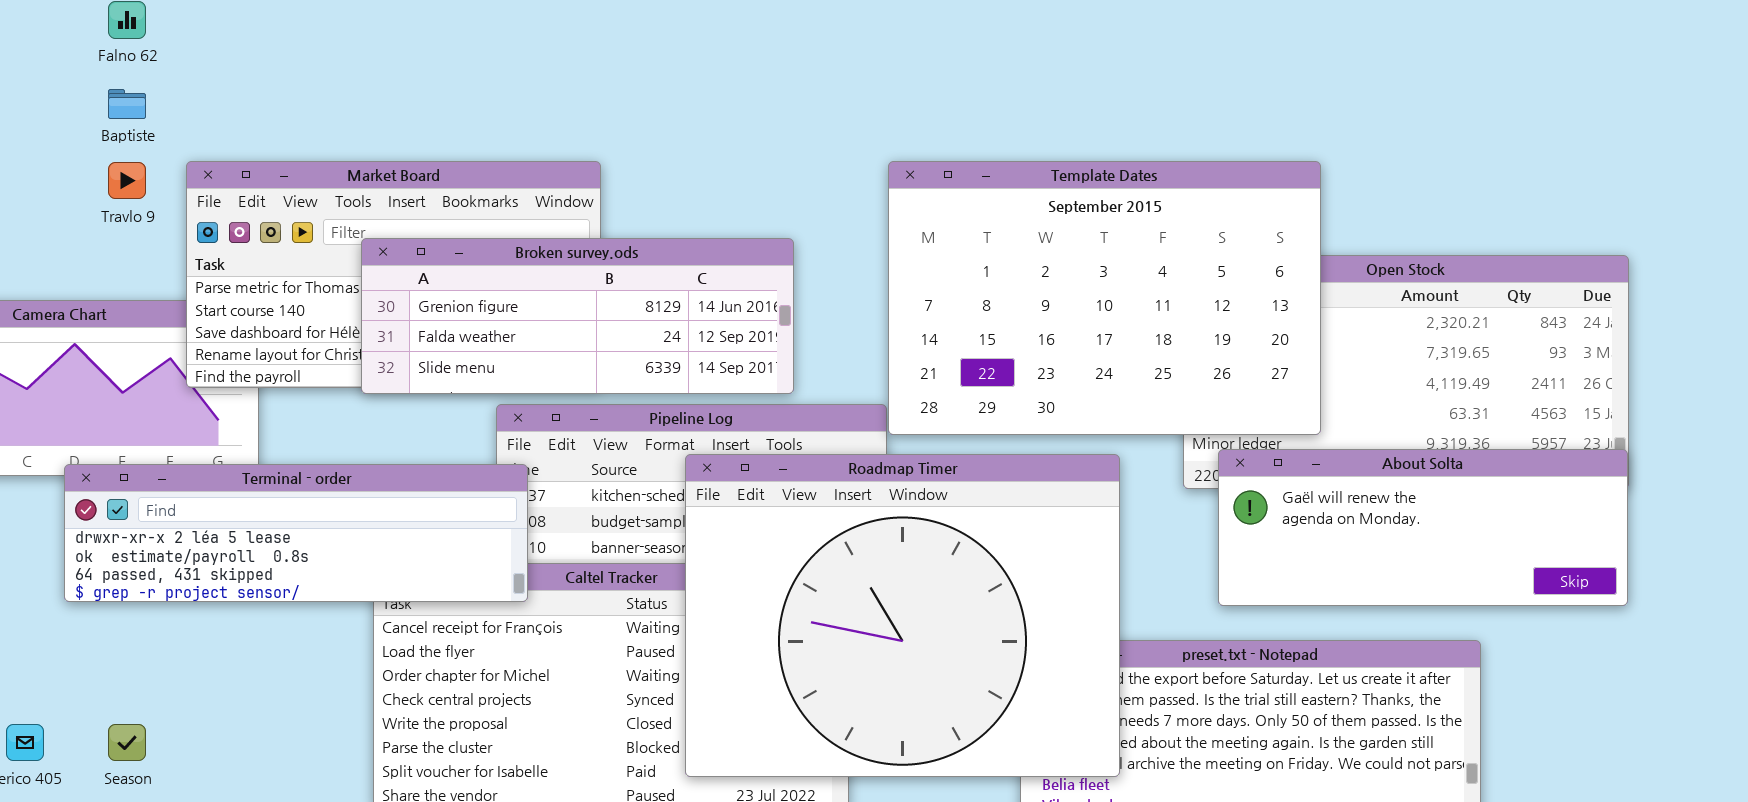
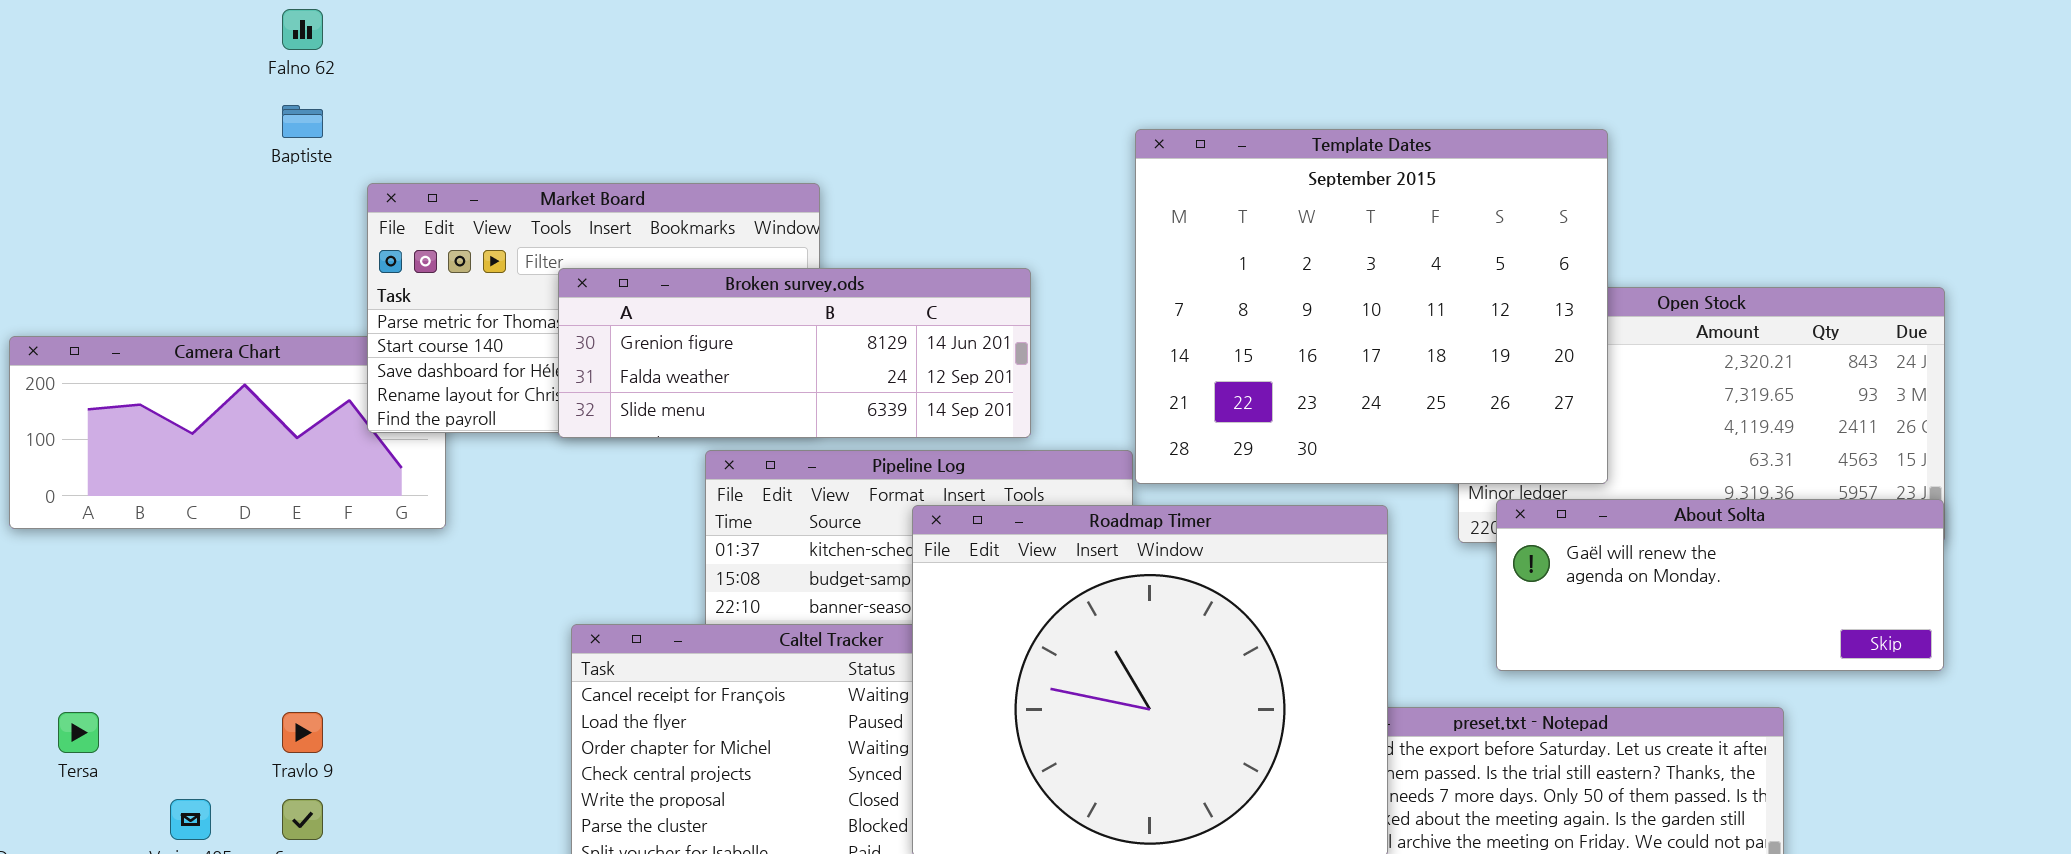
Template Dates: [888,161,1321,435] -> [1135,129,1608,484], resized
Travlo 9: [108,162,146,199] -> [282,712,323,753], moved
Terminal - order: [64,464,528,602] -> none, closed

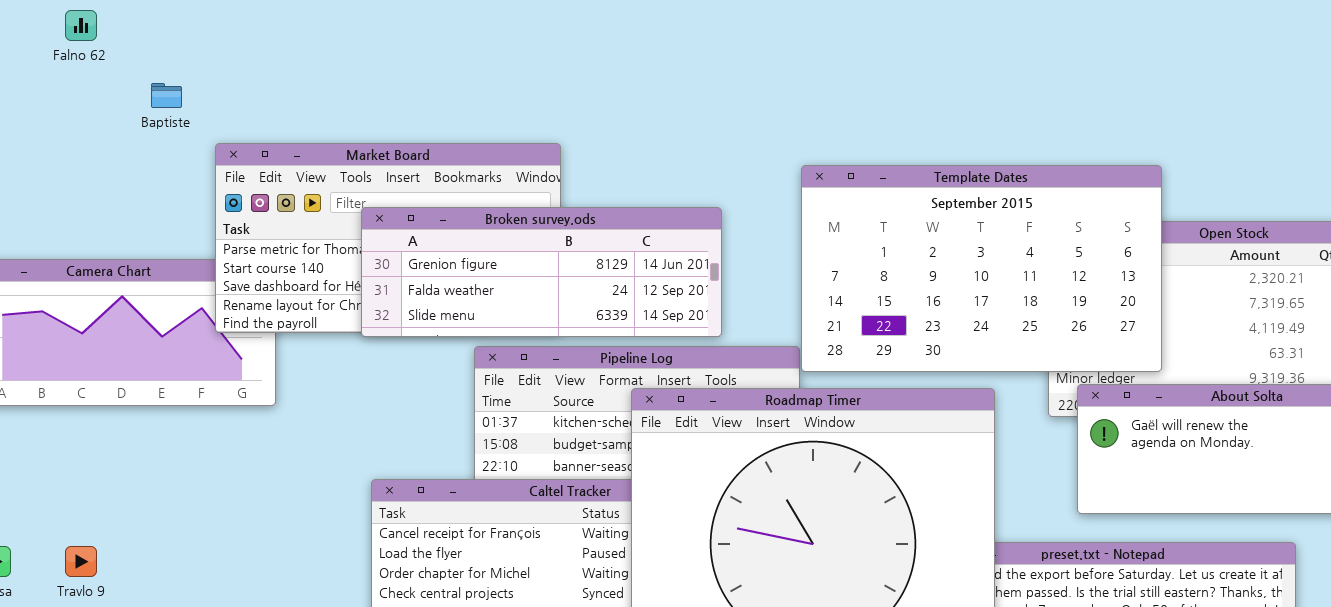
Falno 62: [282,9,323,50] -> [65,10,97,41], moved
Template Dates: [1135,129,1608,484] -> [801,165,1162,372], resized
Travlo 9: [282,712,323,753] -> [65,546,97,577], moved

